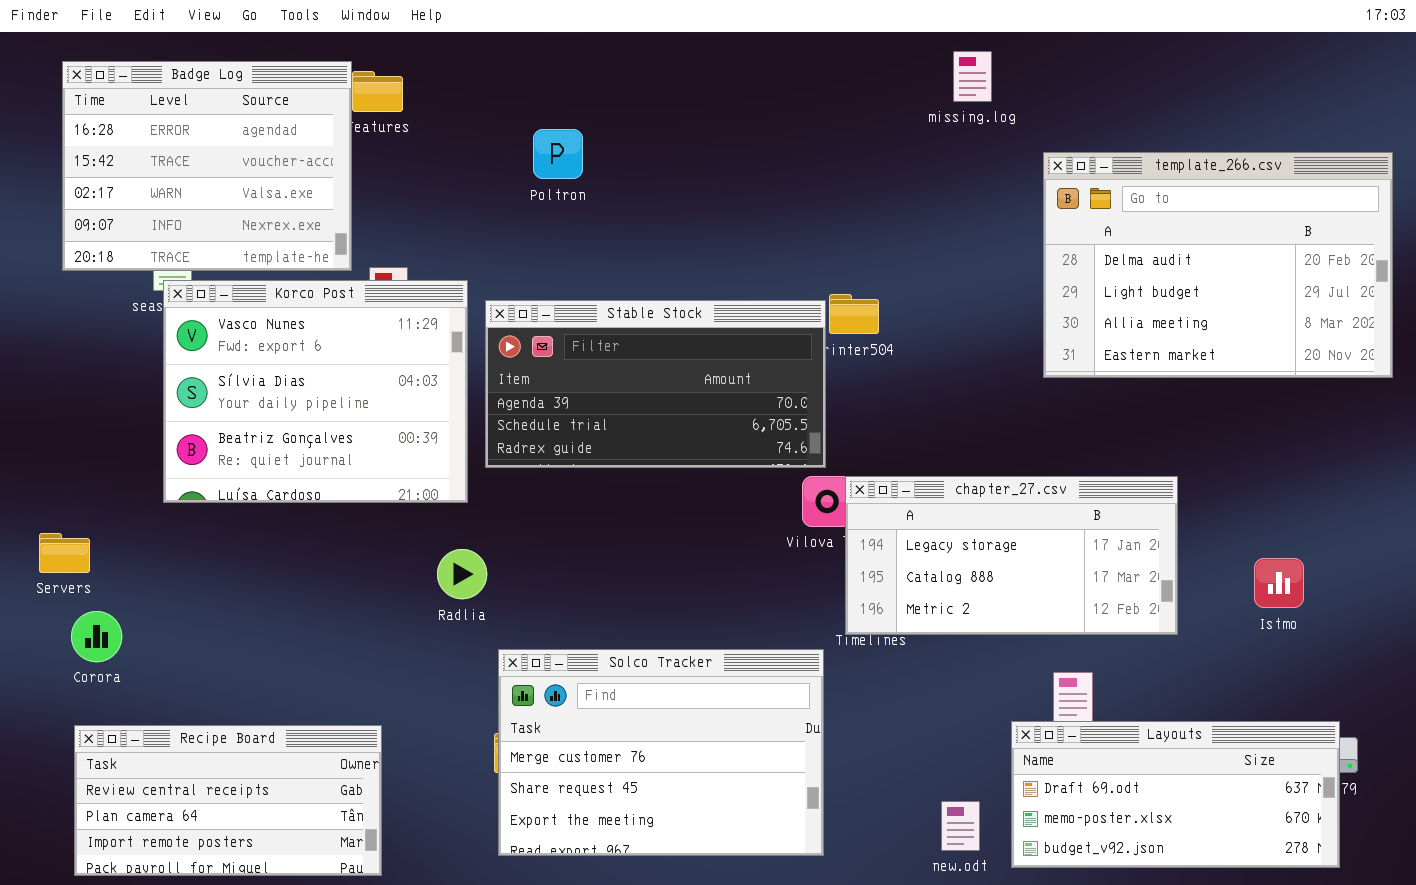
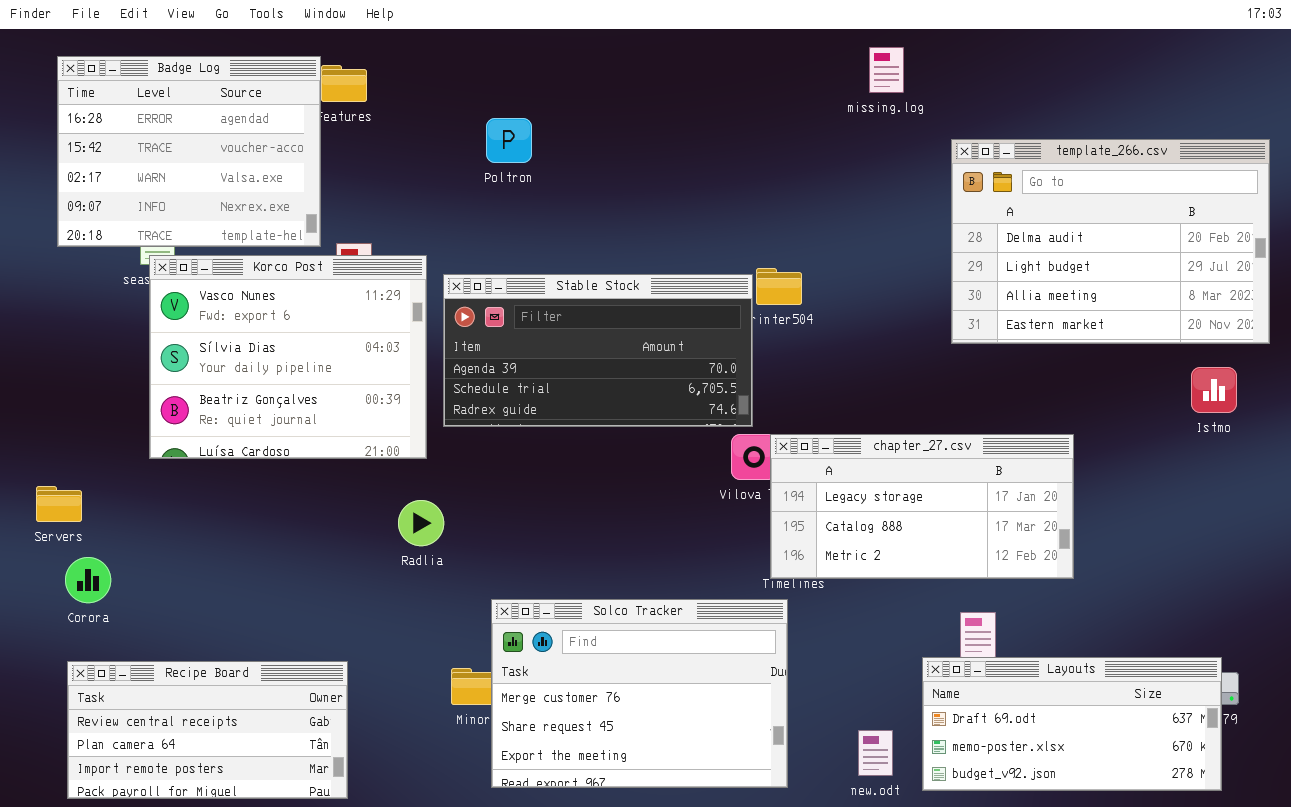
Istmo: [1254,558,1304,608] -> [1191,367,1237,413], moved
Solco Tracker: [498,649,824,856] -> [491,599,788,788], moved

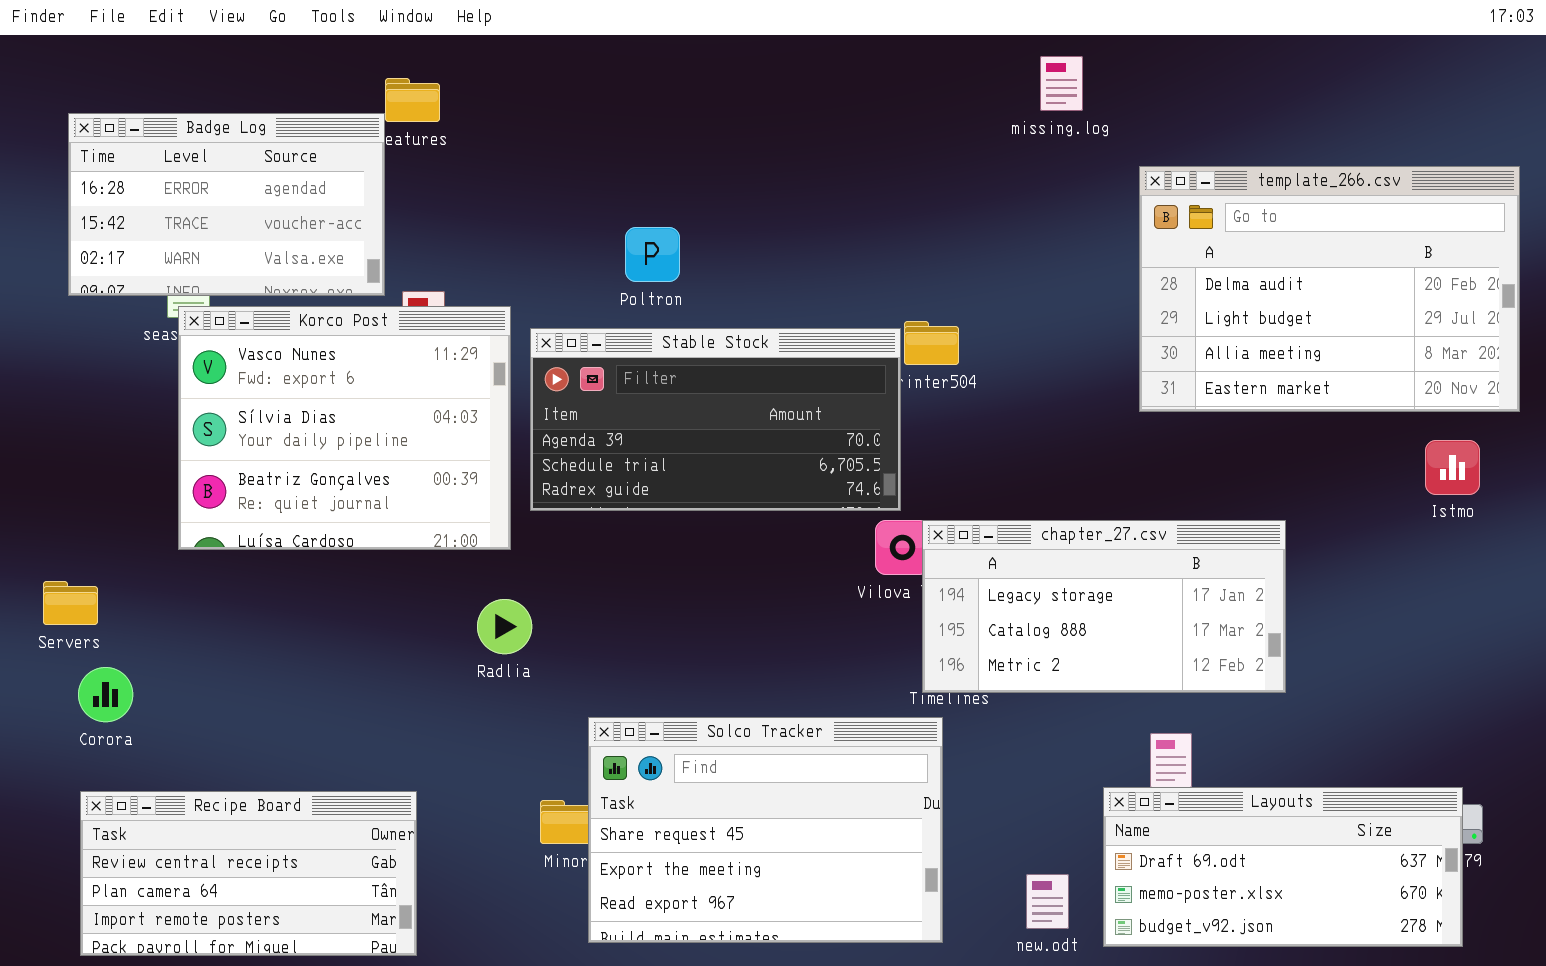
Badge Log: [57,56,321,247] -> [68,113,385,296], resized
Poltron: [486,118,532,163] -> [625,227,680,282], moved
Solco Tracker: [491,599,788,788] -> [588,717,943,943], scrolled down 1 row

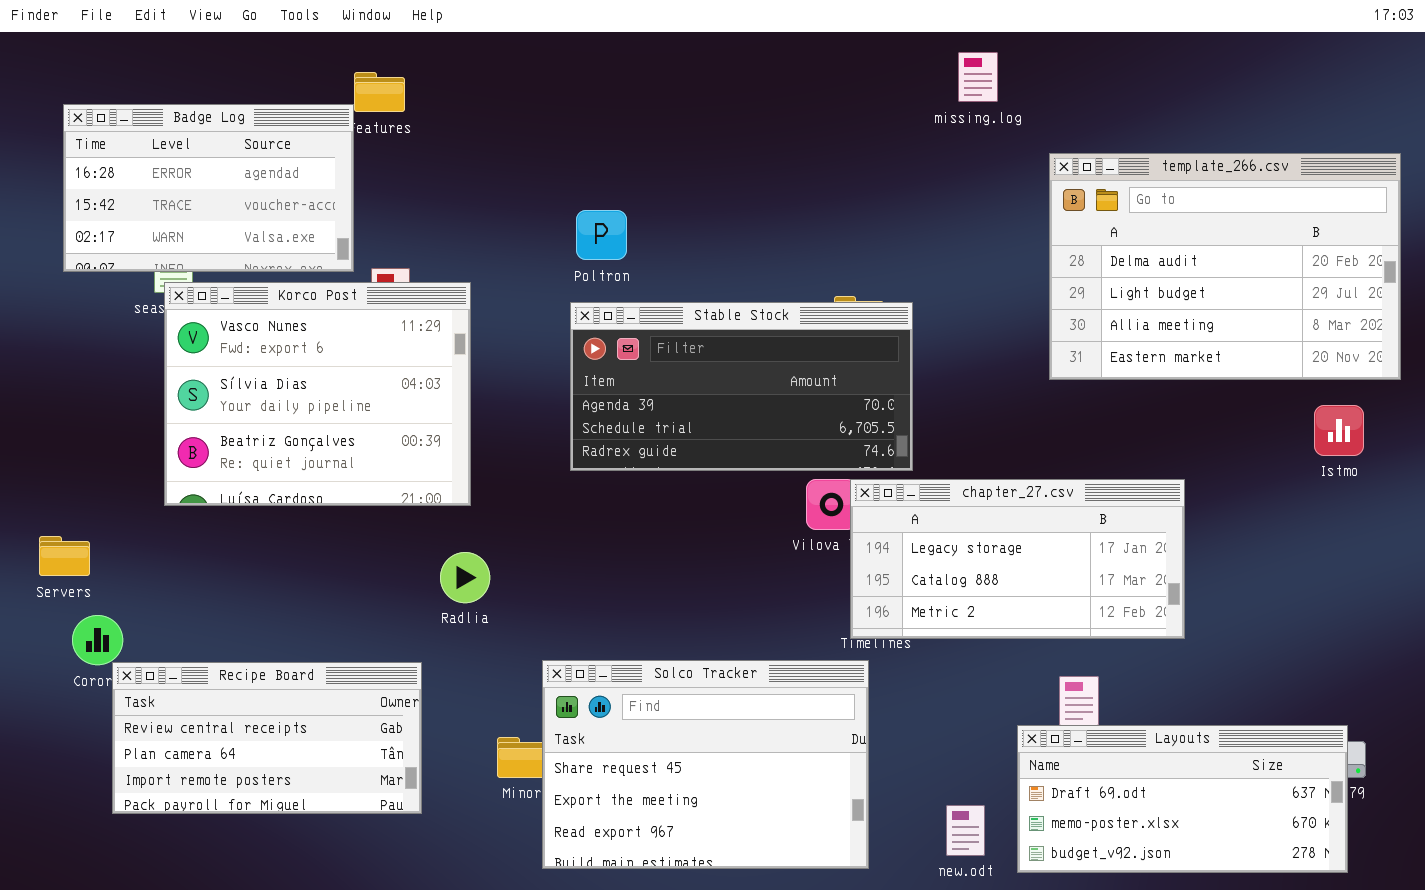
Stable Stock: [530,328,901,511] -> [570,302,913,471], moved
Recipe Board: [80,791,417,956] -> [112,662,422,814], moved

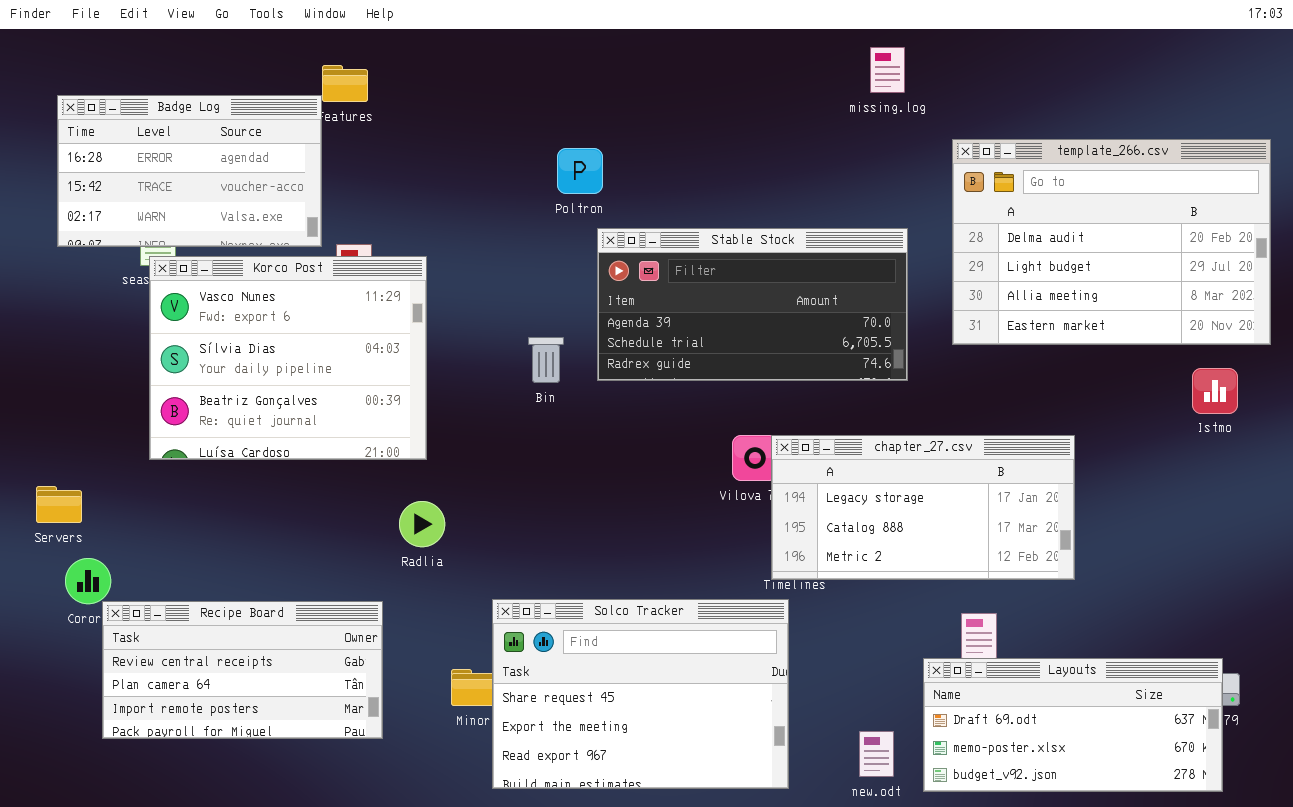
Poltron: [576,210,627,260] -> [557,148,603,194], moved
Stable Stock: [570,302,913,471] -> [597,228,908,381], moved

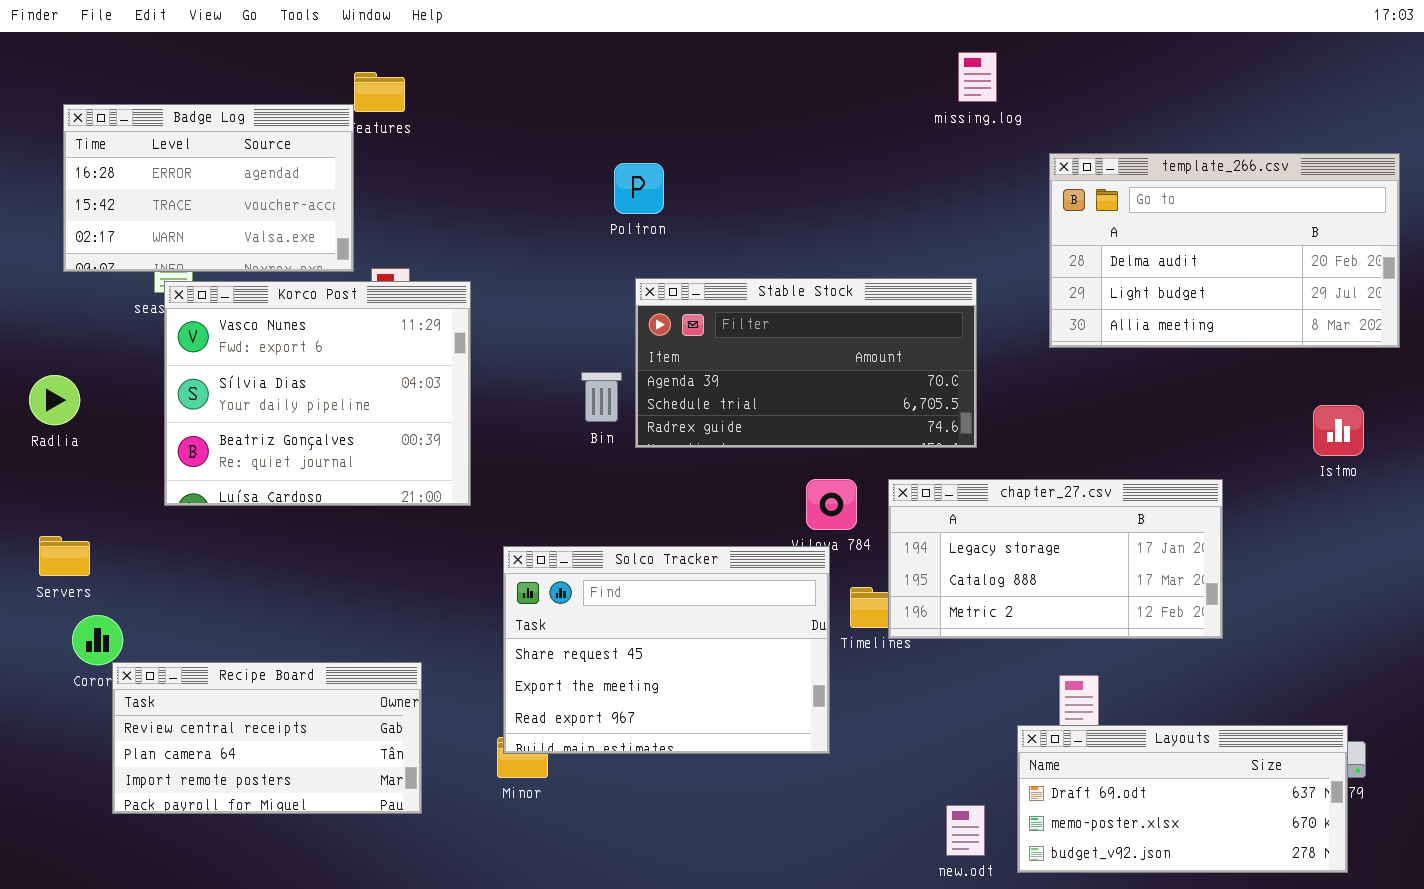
template_266.csv: [952,139,1271,345] -> [1049,153,1400,348], resized
Stable Stock: [597,228,908,381] -> [635,278,977,448], moved
chapter_27.csv: [771,435,1075,580] -> [888,479,1223,639], moved
Radlia: [399,501,445,547] -> [29,375,80,425], moved
Solco Tracker: [492,599,789,789] -> [503,546,830,754], moved

